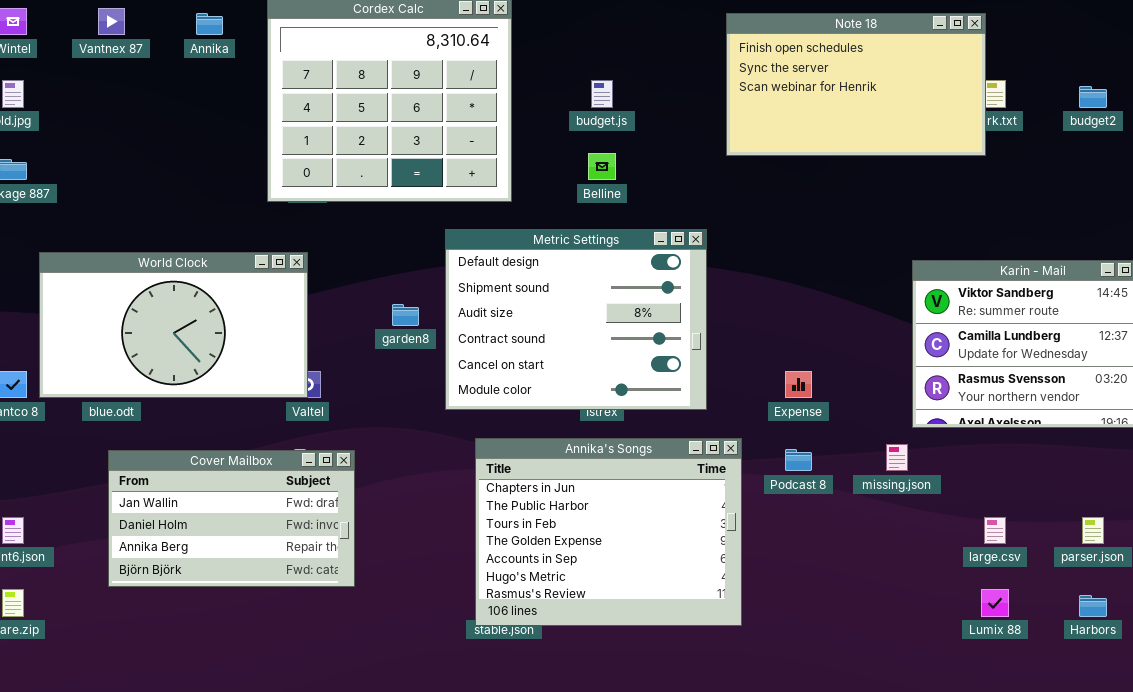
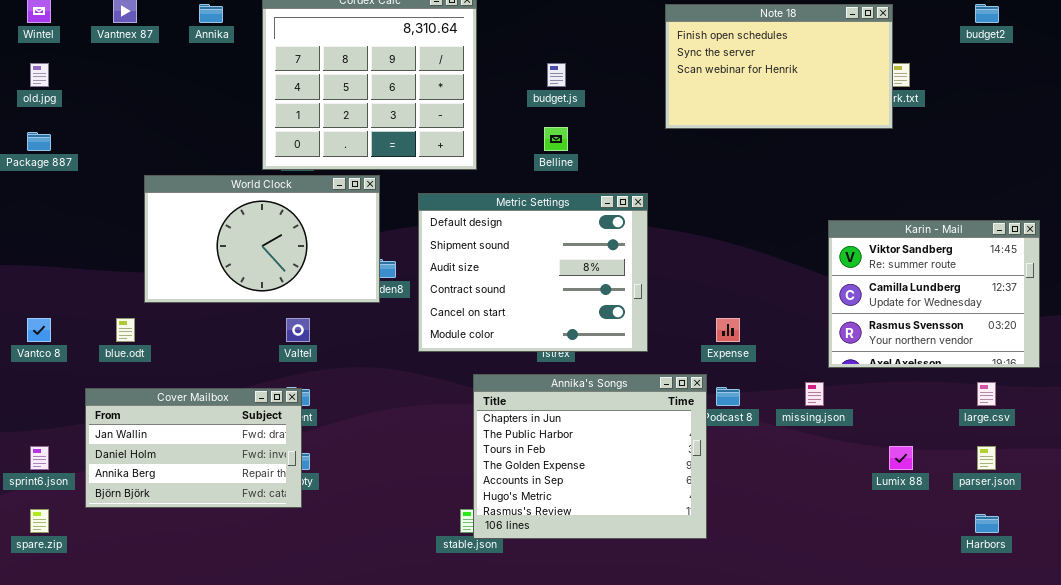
budget2: [1079,86,1107,108] -> [975,4,999,23], moved
World Clock: [39,252,308,398] -> [144,175,380,303], moved
Annika's Songs: [475,438,742,626] -> [473,374,707,539], moved
Cover Mailbox: [108,450,355,587] -> [85,388,302,508], moved
large.csv: [984,517,1006,544] -> [977,382,996,406], moved
Lumix 88: [981,589,1009,617] -> [889,446,913,470], moved

